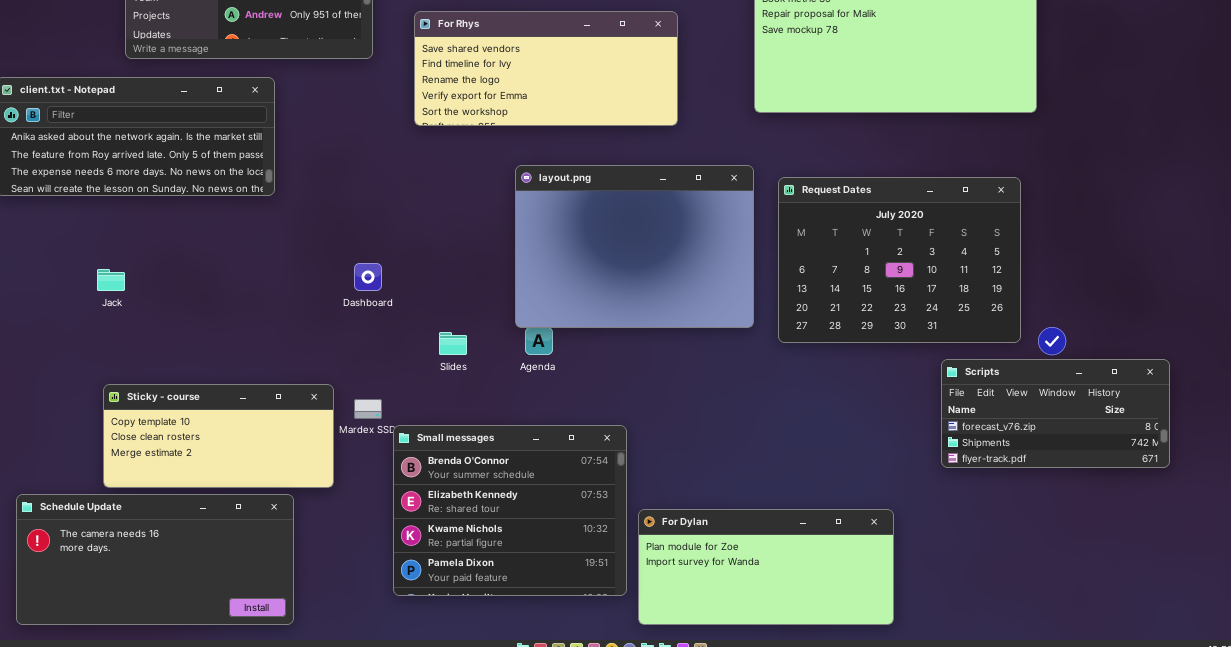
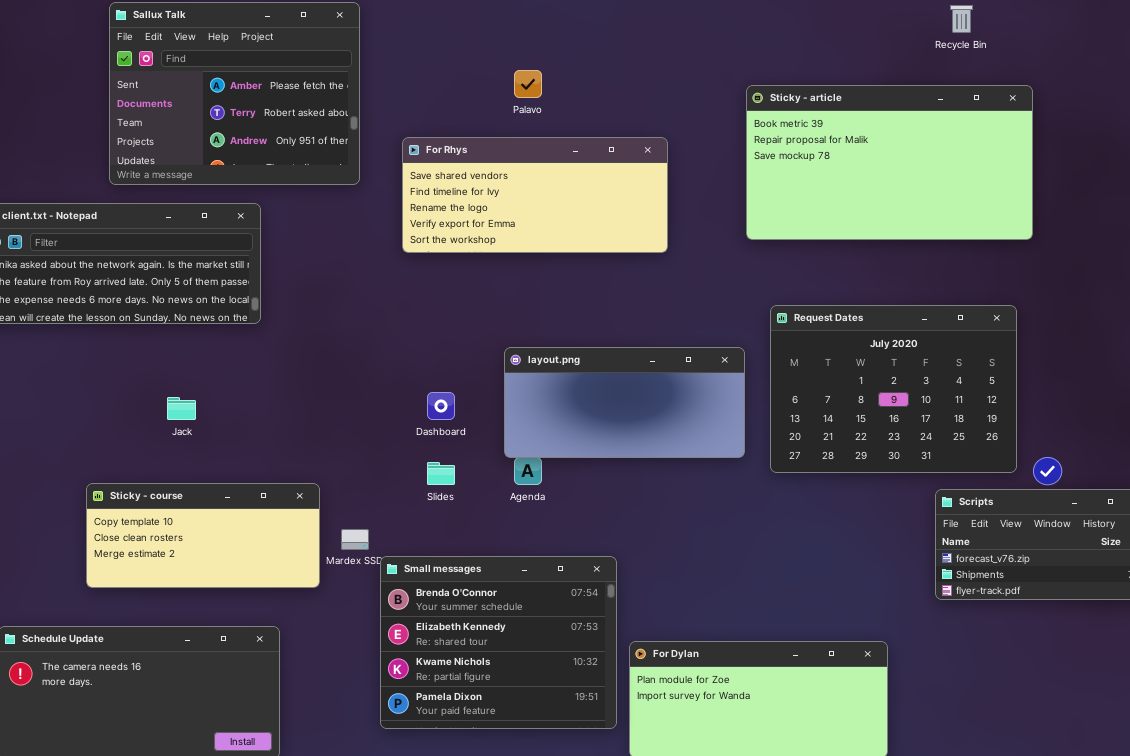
layout.png: [515,165,754,328] -> [504,347,745,458], resized
Dashboard: [354,263,382,291] -> [427,392,455,420], moved
Jack: [97,269,125,291] -> [167,397,196,420], moved
Sticky - course: [103,384,334,488] -> [86,483,320,588], moved

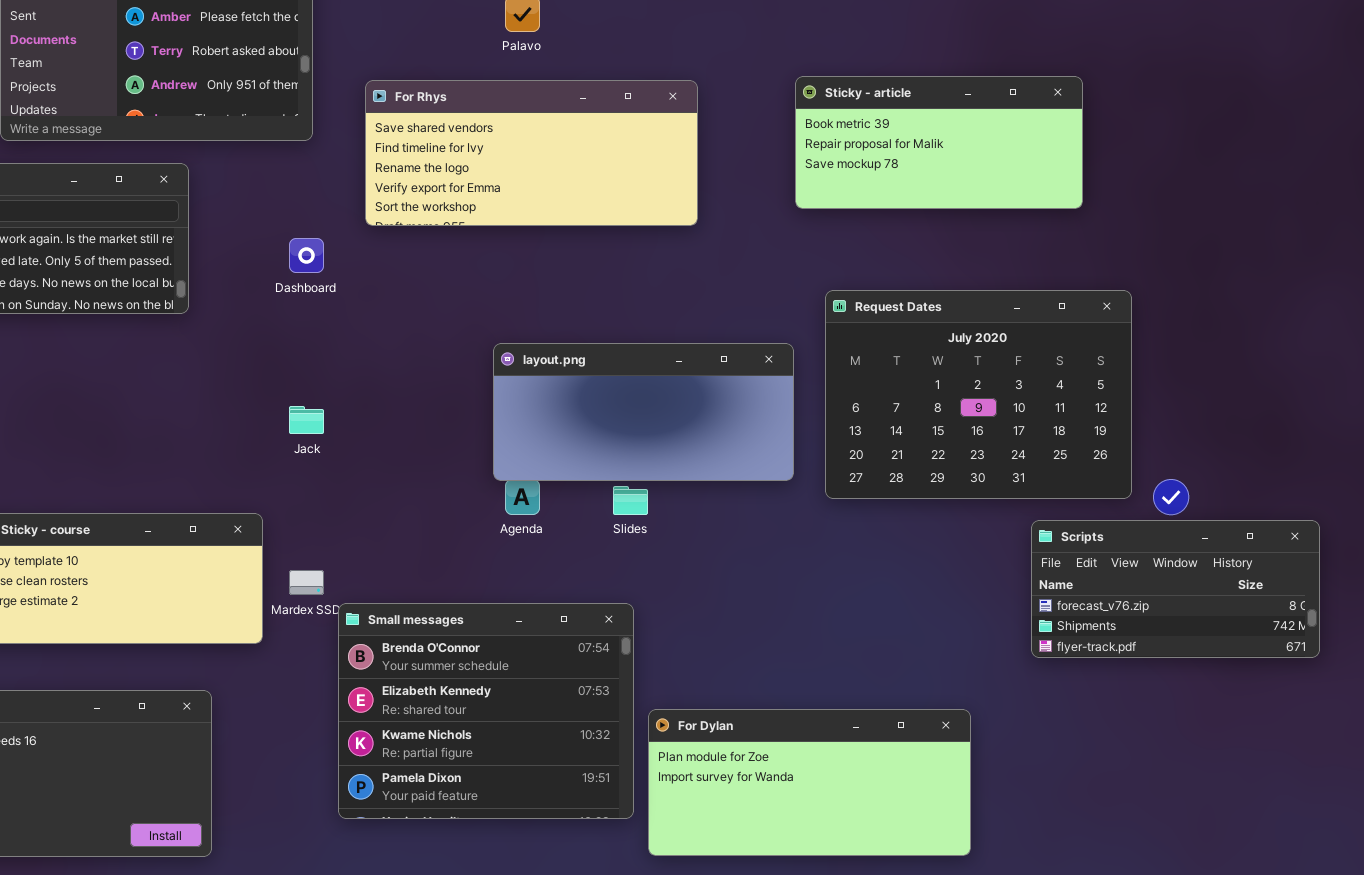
Sticky - article: [746,85,1033,240] -> [795,76,1083,209], resized
Dashboard: [427,392,455,420] -> [289,238,324,273], moved
Jack: [167,397,196,420] -> [289,406,324,434], moved
Slides: [427,462,455,485] -> [613,486,648,515], moved

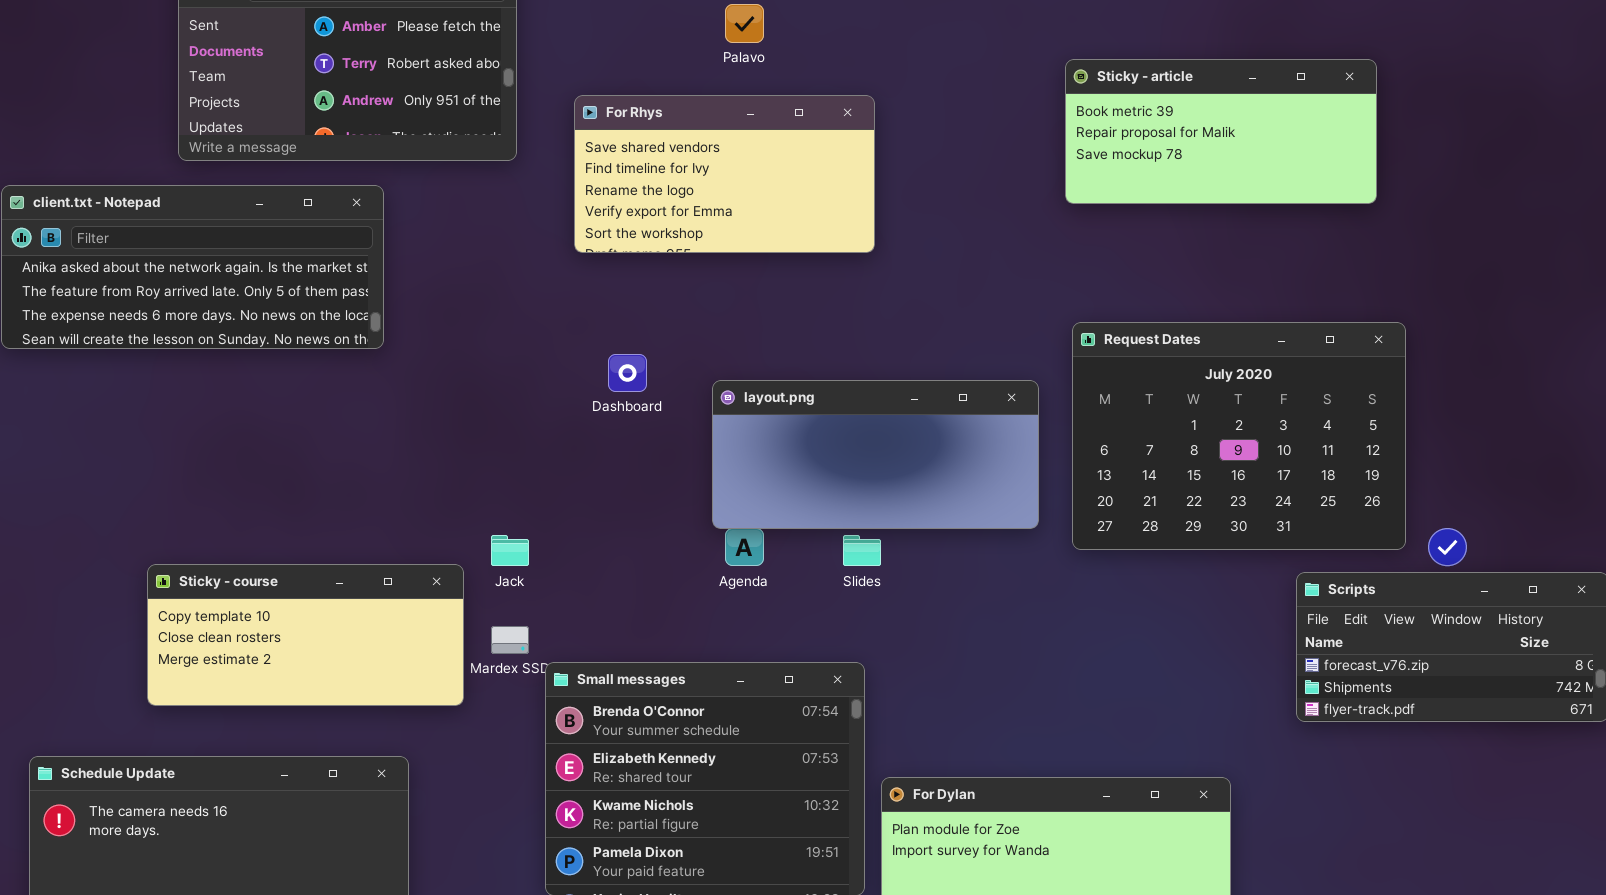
Sticky - article: [795,76,1083,209] -> [1065,59,1377,204], moved
For Rhys: [365,80,698,226] -> [574,95,875,253], resized
Dashboard: [289,238,324,273] -> [608,354,647,392], moved
Jack: [289,406,324,434] -> [491,535,529,566], moved

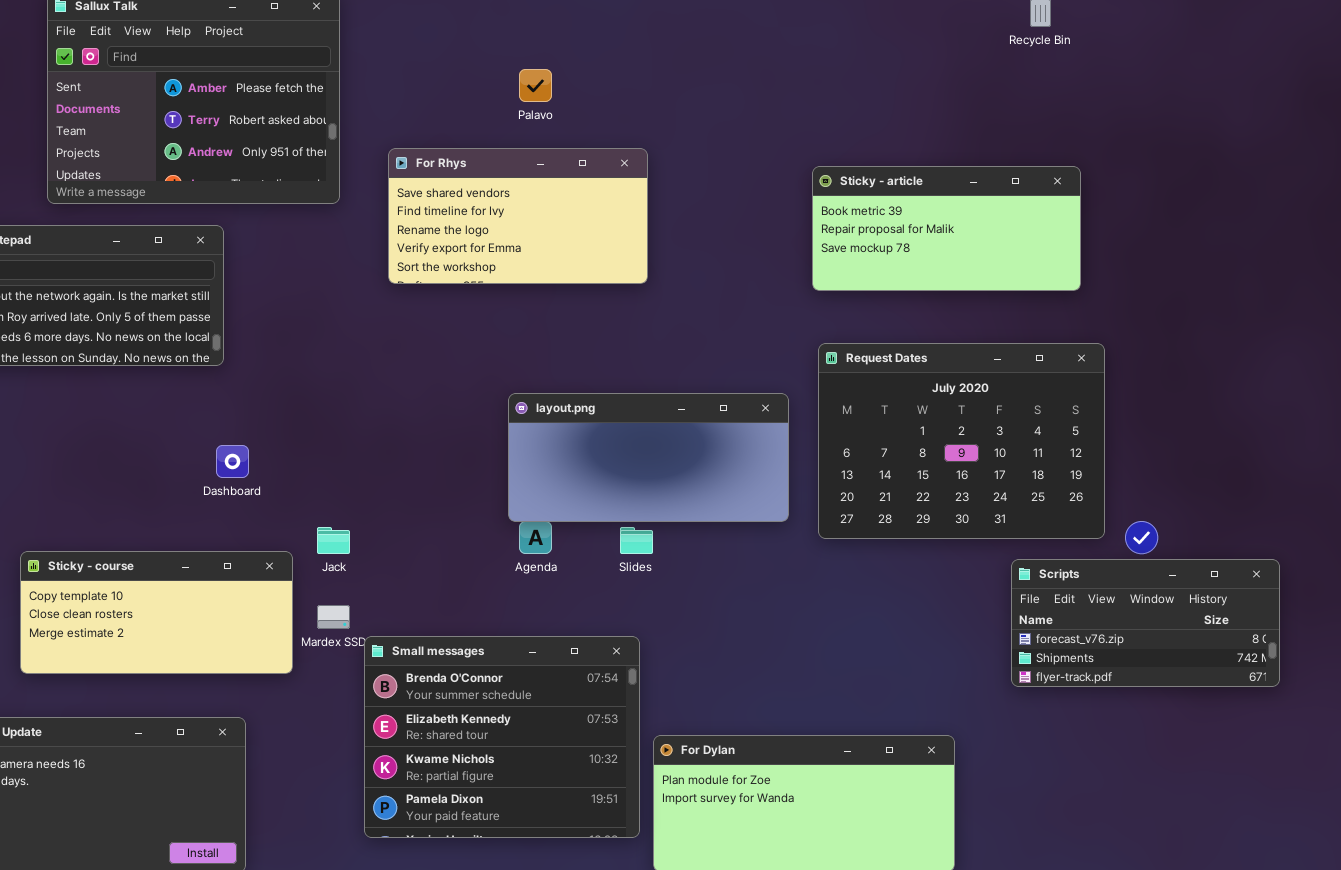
Sticky - article: [1065,59,1377,204] -> [812,166,1081,291], moved
Dashboard: [608,354,647,392] -> [216,445,249,478], moved

